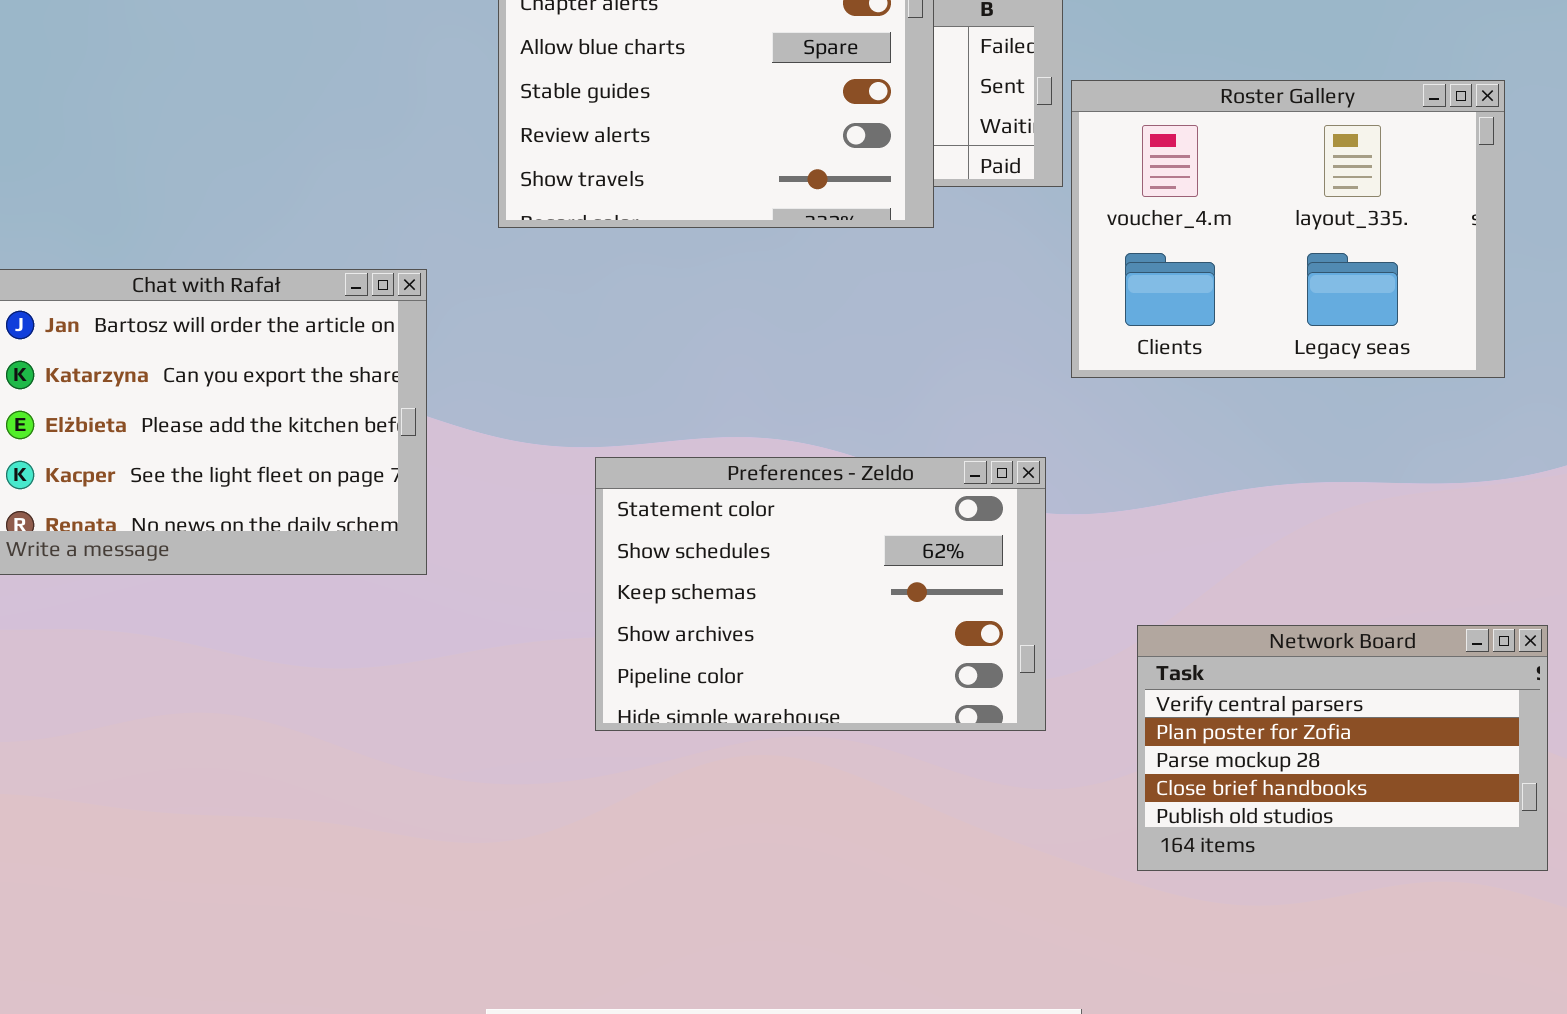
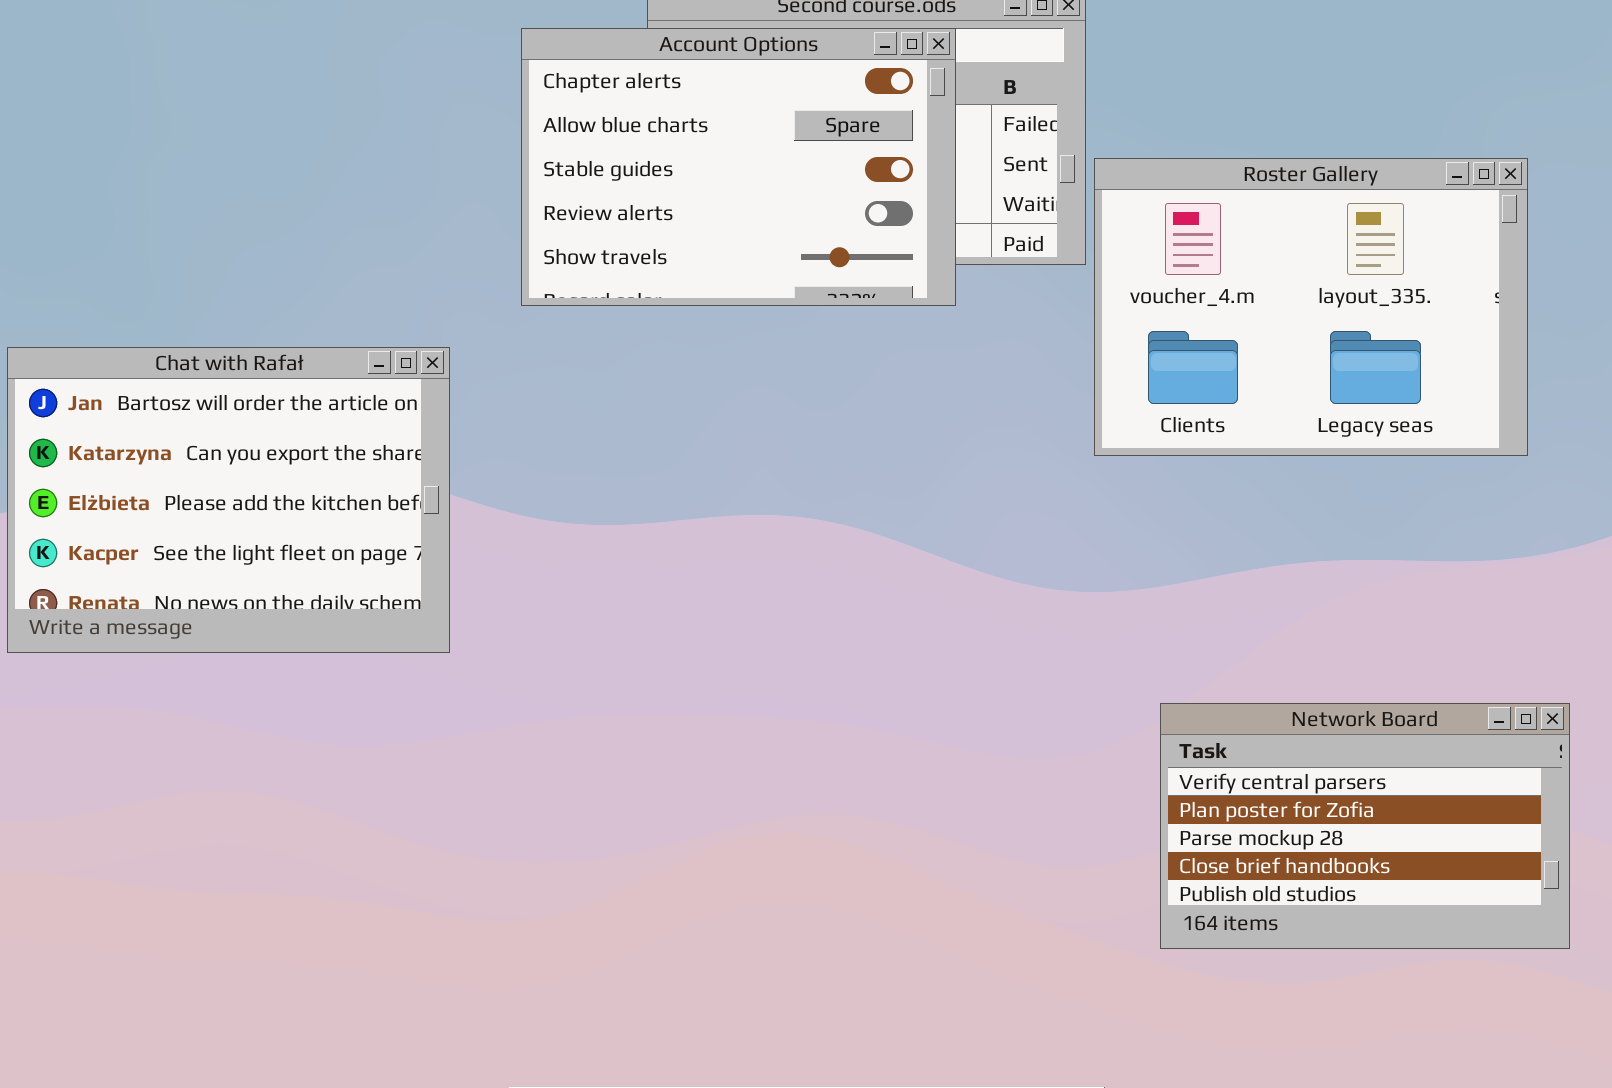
Preferences - Zeldo: [595,457,1046,731] -> none, closed

